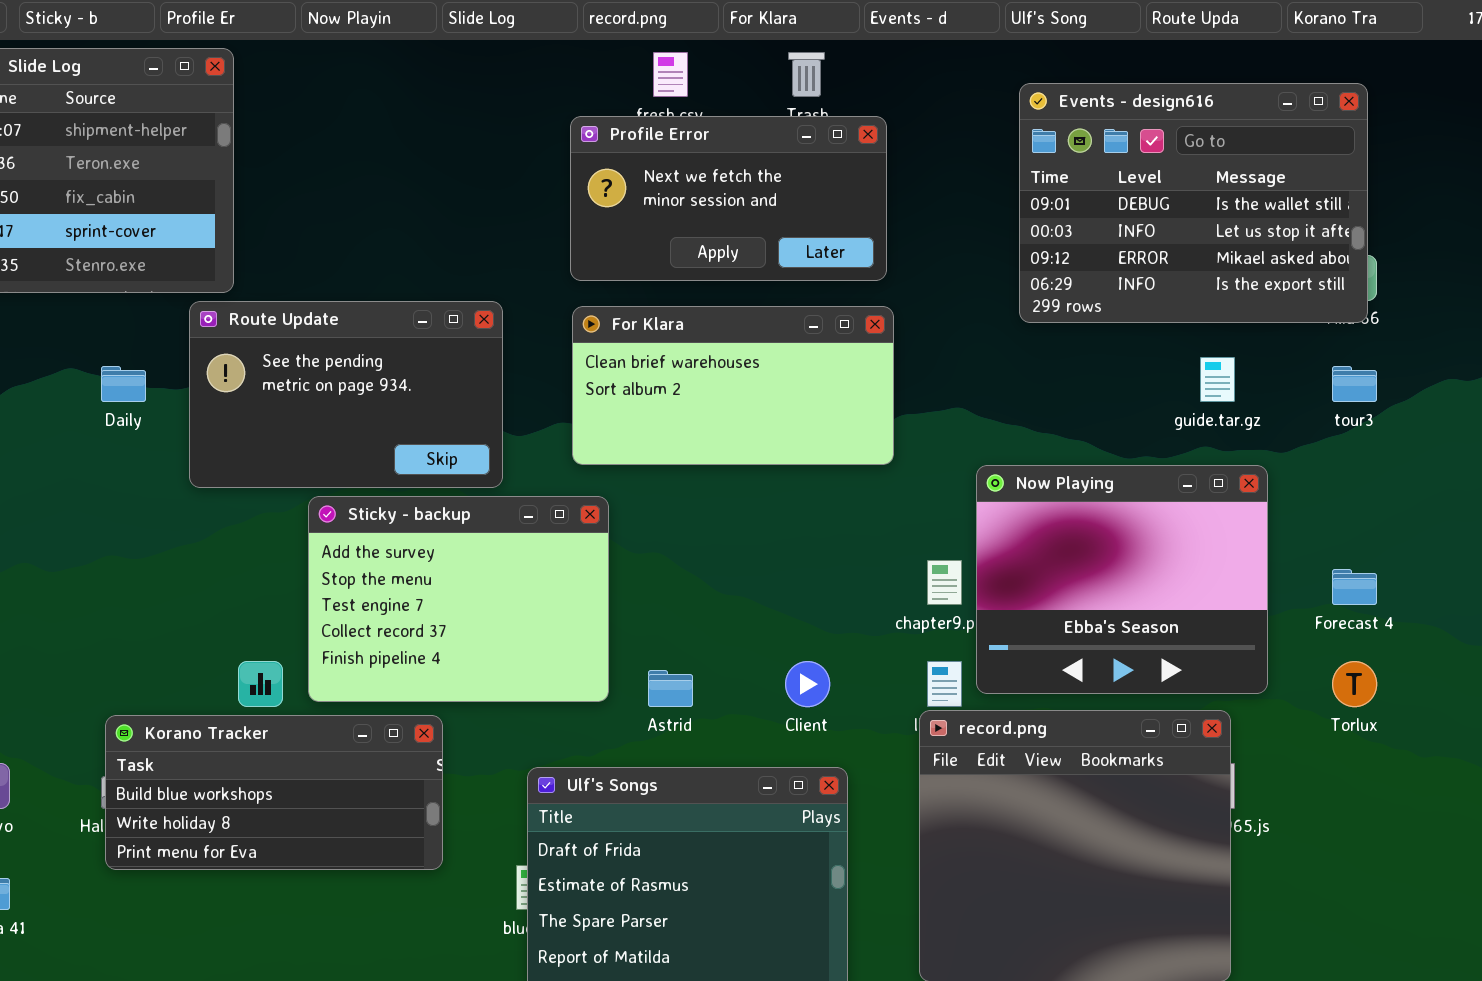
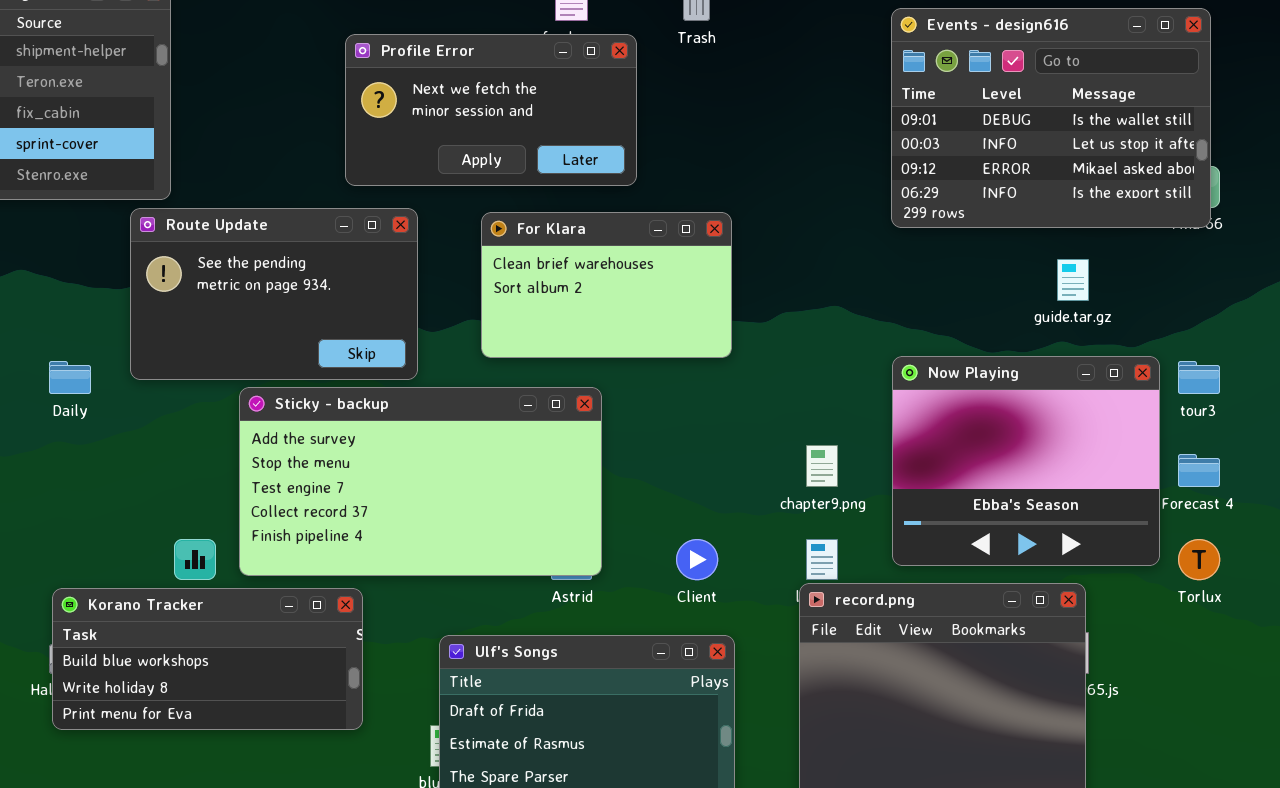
Profile Error: [570,116,887,281] -> [345,34,637,186], moved
For Klara: [572,306,894,465] -> [481,212,732,358], resized
Daily: [101,366,146,402] -> [49,361,91,394], moved
tour3: [1332,366,1377,402] -> [1178,361,1220,394], moved
Now Playing: [976,465,1268,694] -> [892,356,1160,566], moved
Sticky - backup: [308,496,609,702] -> [239,387,602,576], resized

